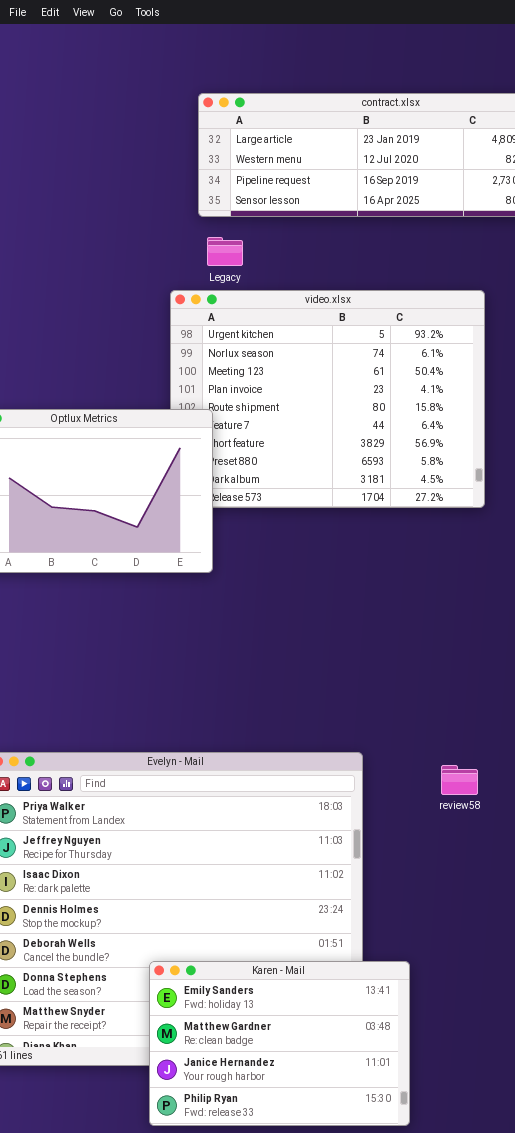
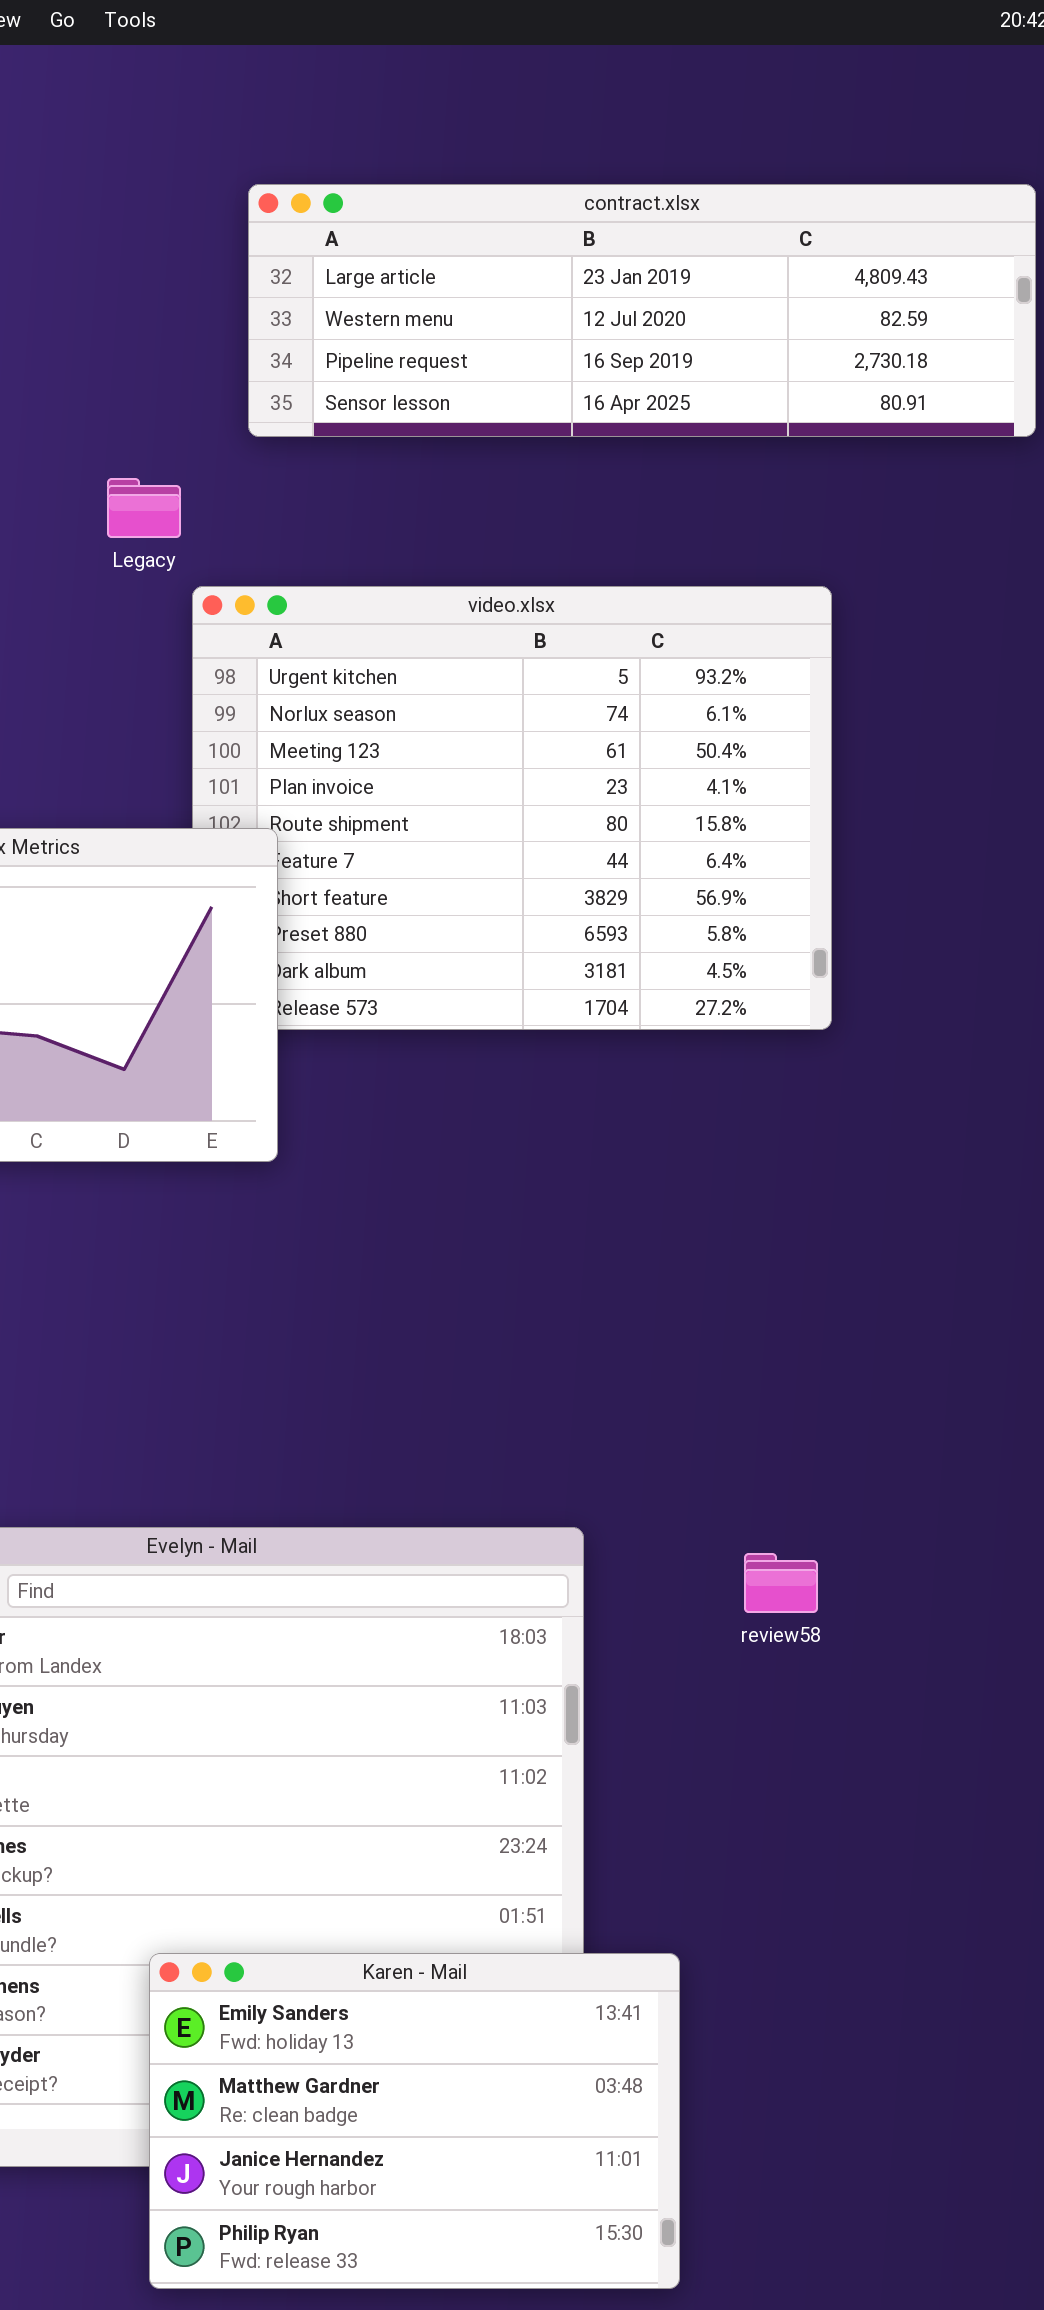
Legacy: [207,237,243,266] -> [107,478,181,538], moved

